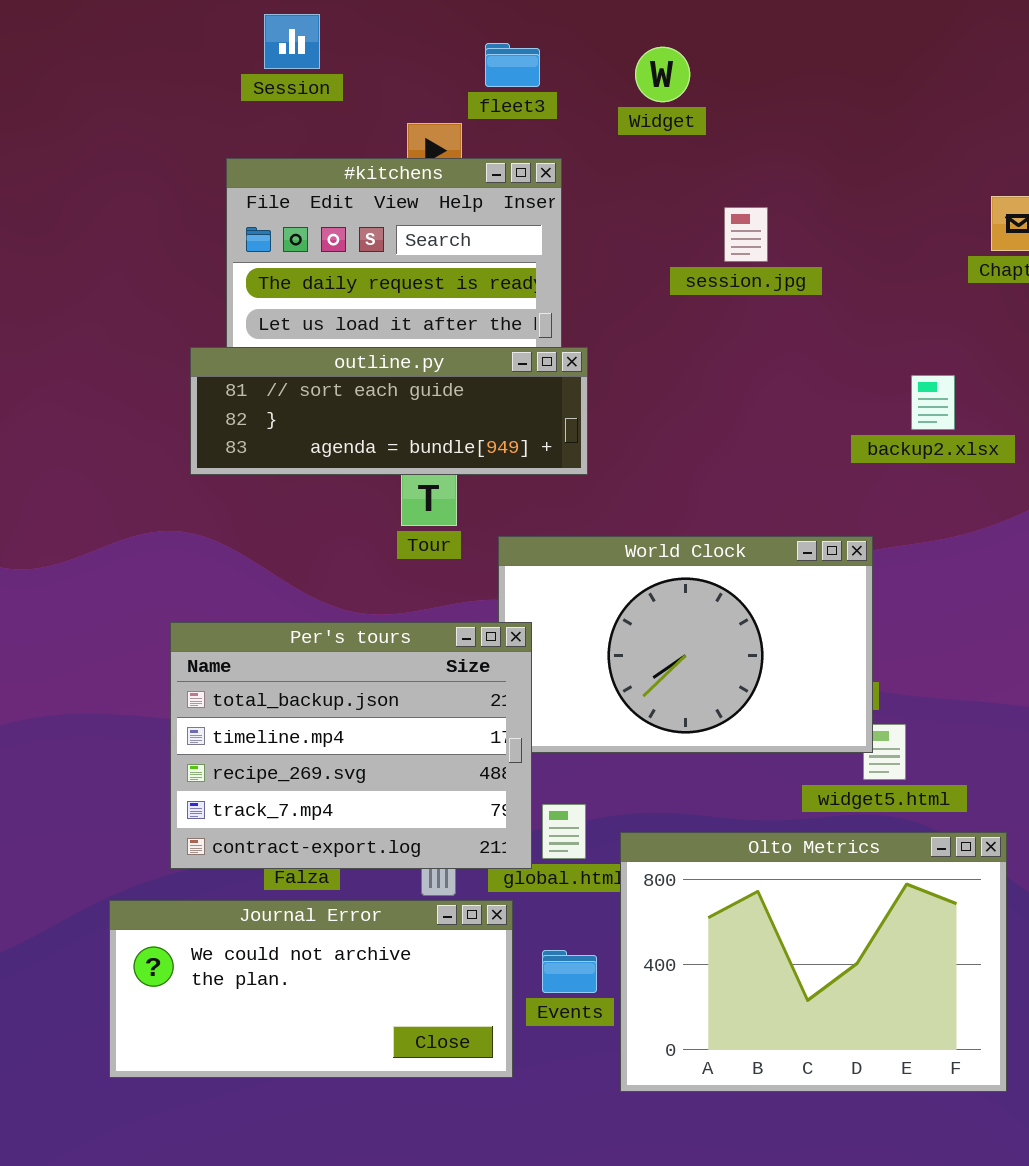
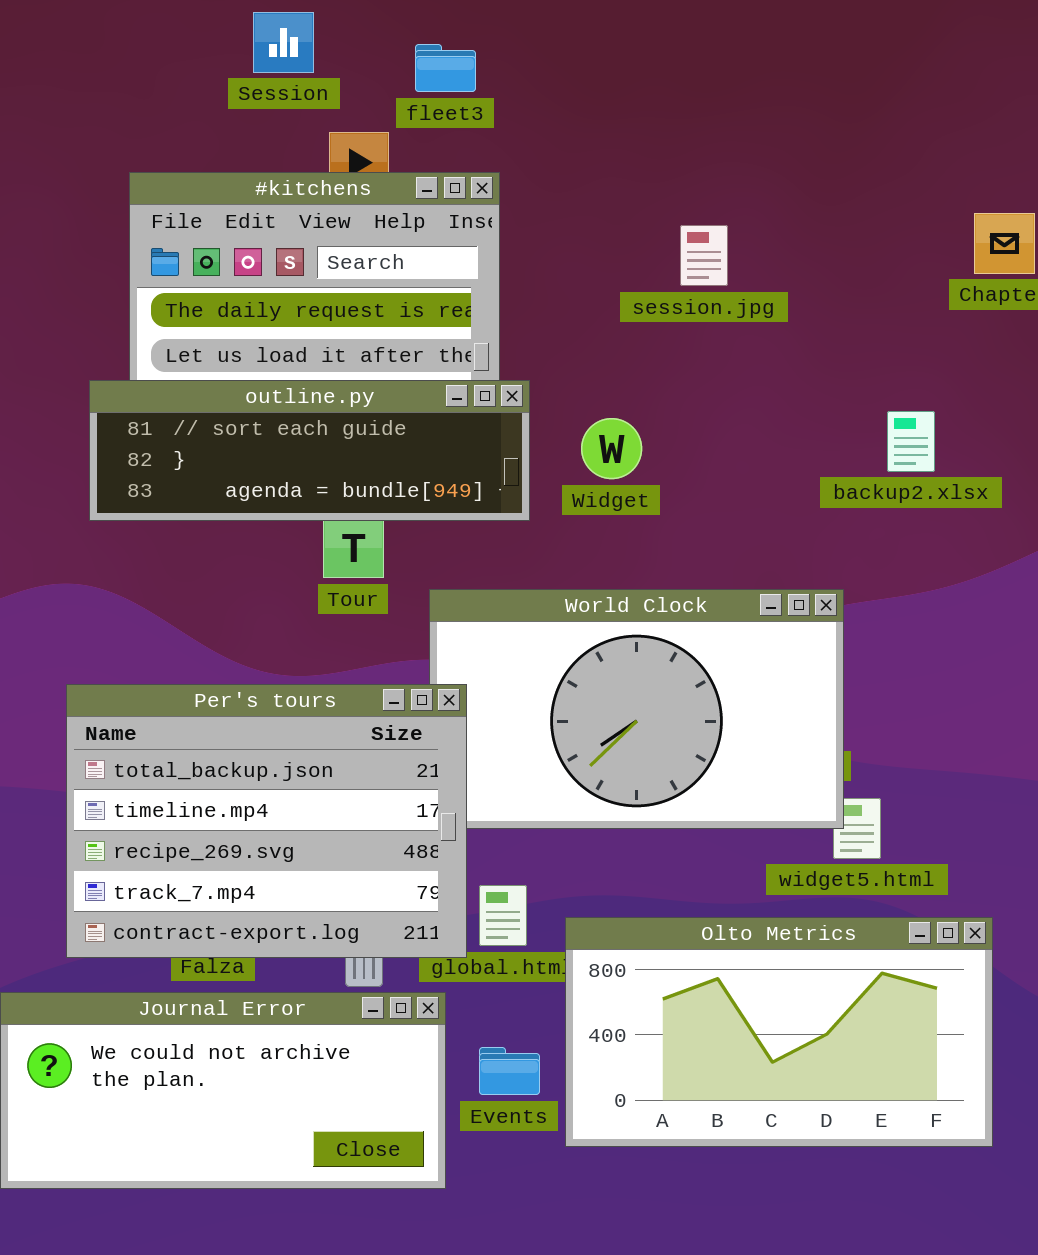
Session: [264,14,320,69] -> [253,12,314,73], moved
Widget: [635,47,690,102] -> [581,418,642,479], moved
Olto Metrics: [620,832,1007,1092] -> [565,917,993,1147], resized

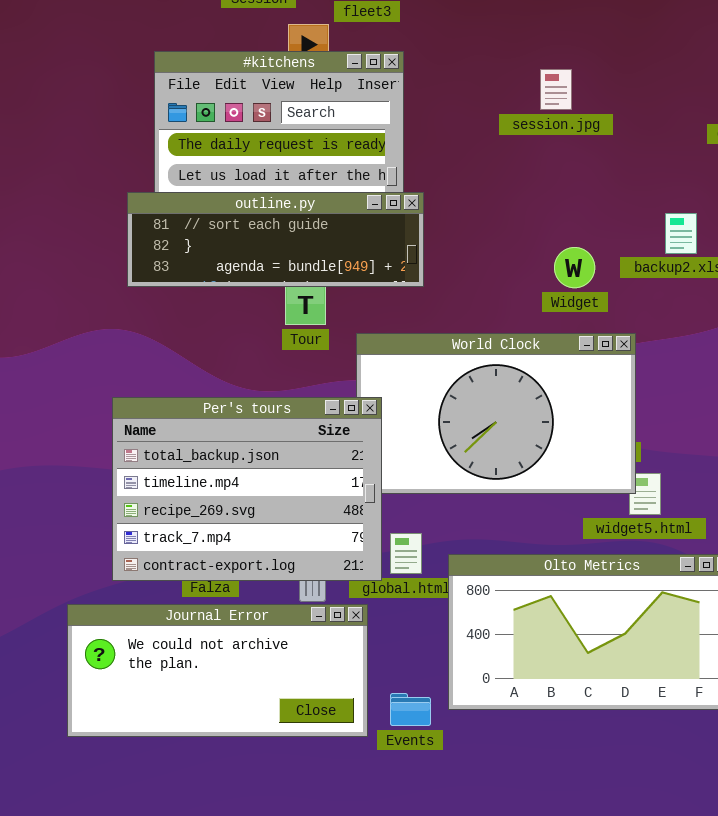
session.jpg: [680,225,728,286] -> [540,69,572,110], moved
Widget: [581,418,642,479] -> [554,247,595,288], moved
Events: [479,1047,540,1095] -> [390,693,431,726], moved

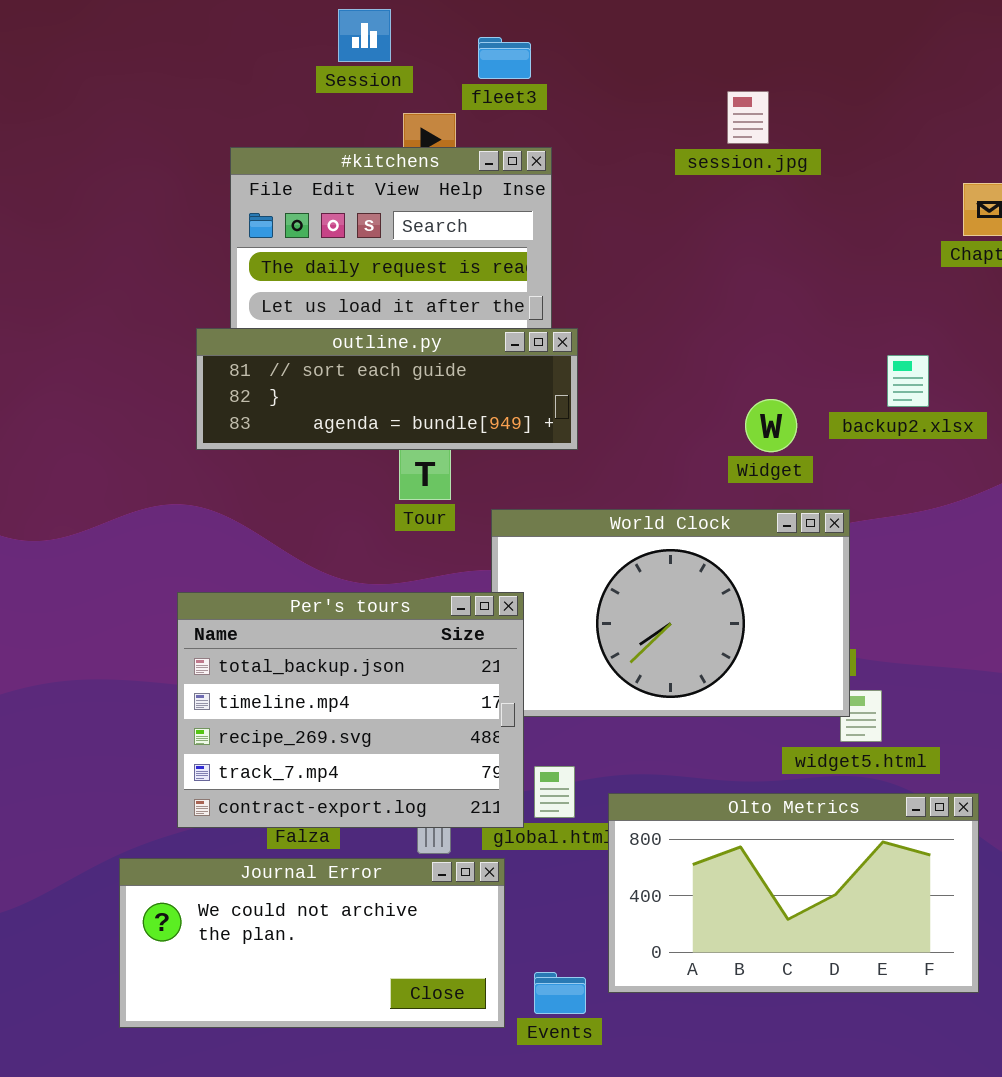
session.jpg: [540,69,572,110] -> [727,91,769,144], moved

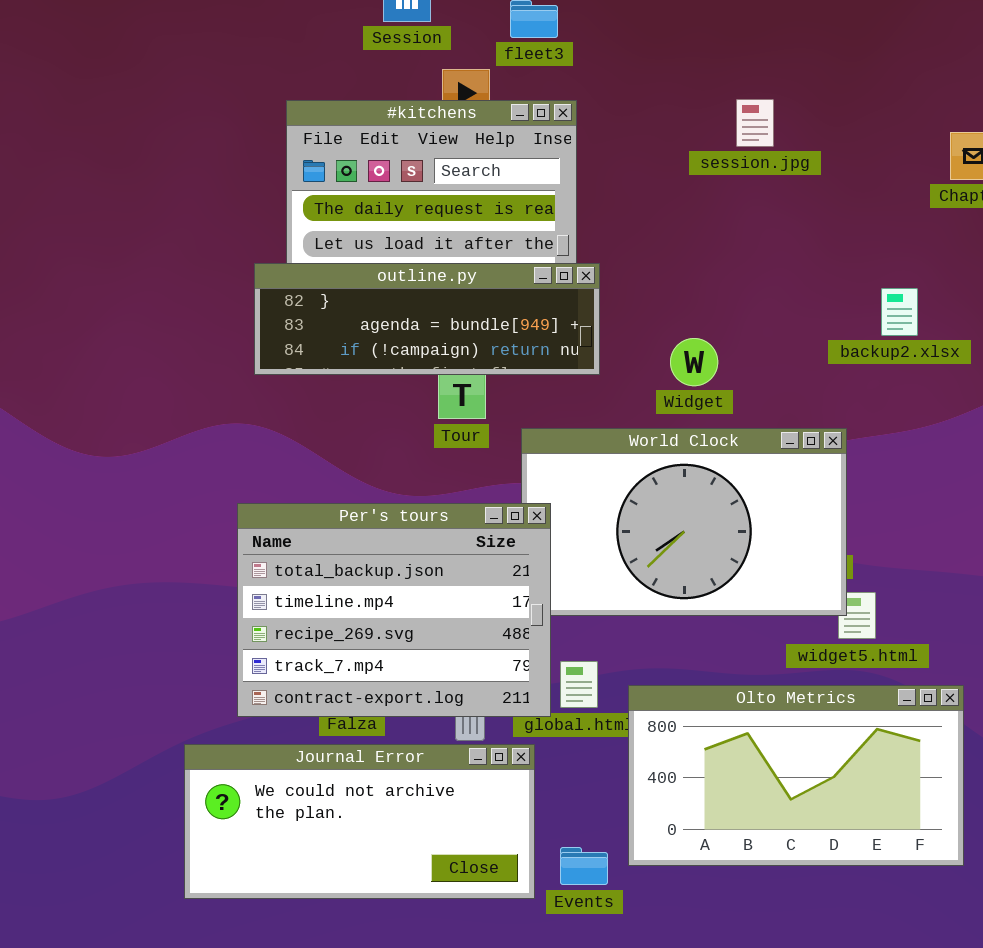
session.jpg: [727,91,769,144] -> [736,99,774,147], moved
outline.py: [196,328,578,450] -> [254,263,600,375], scrolled down 1 row
Widget: [745,399,797,452] -> [670,338,718,386], moved

